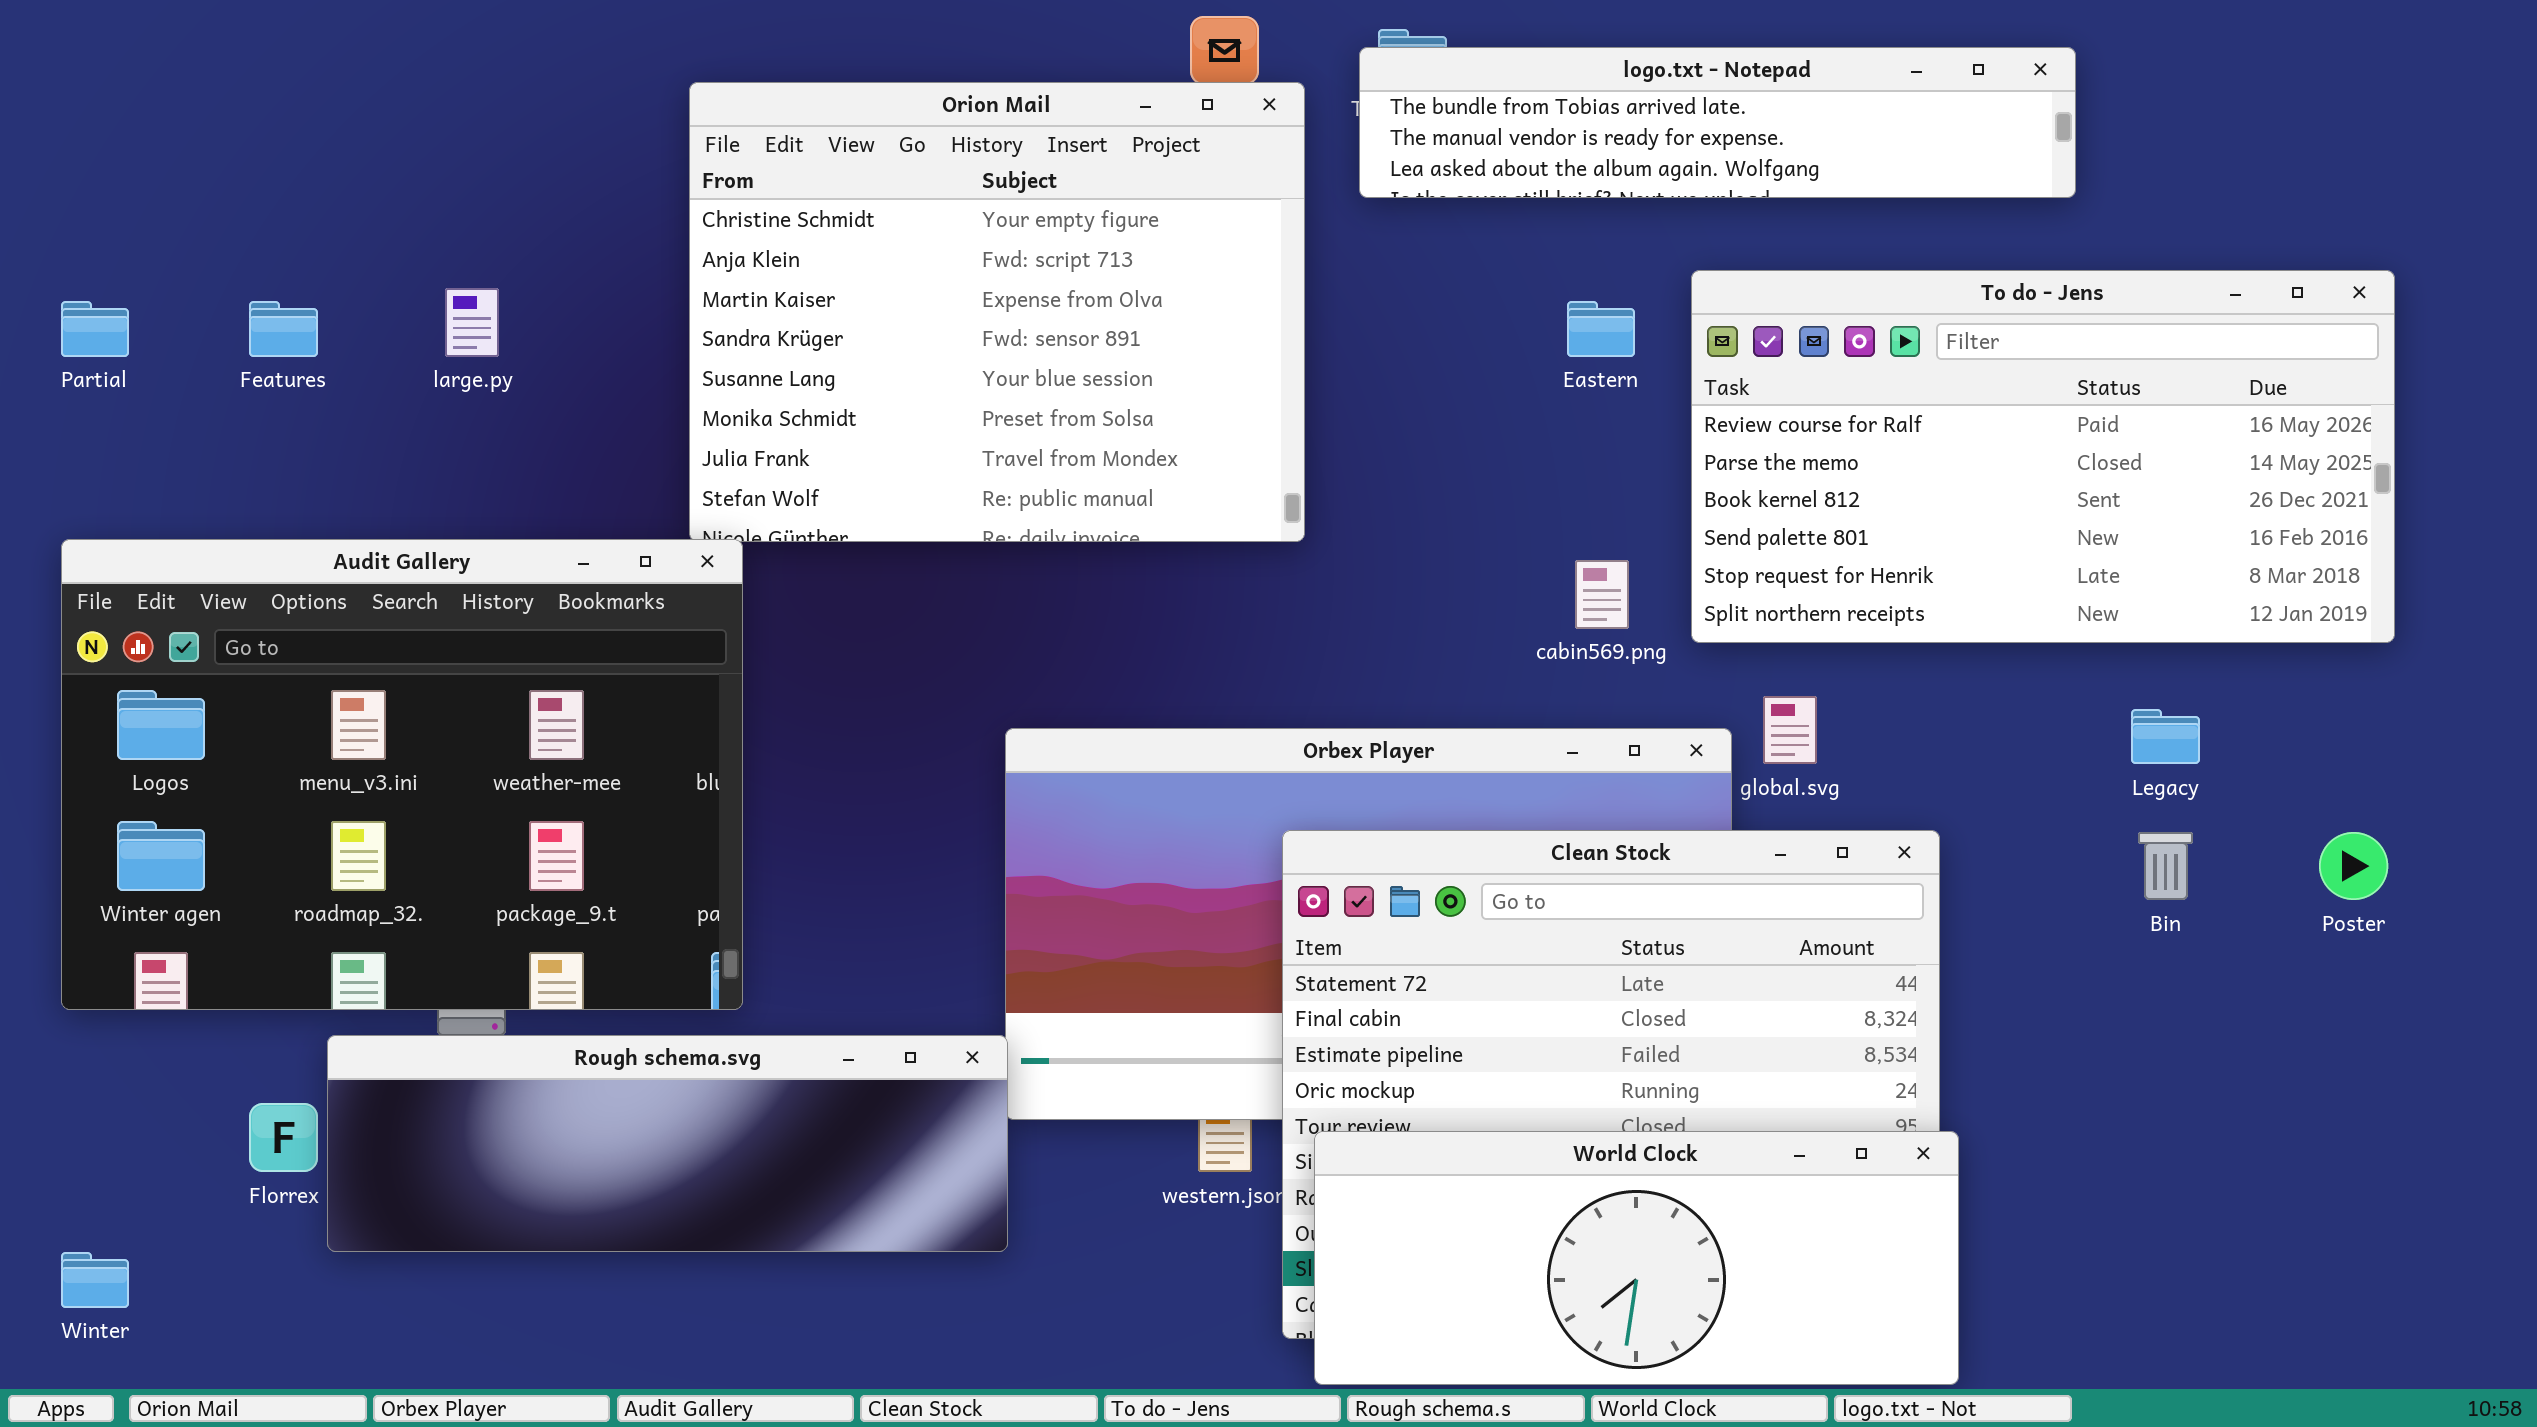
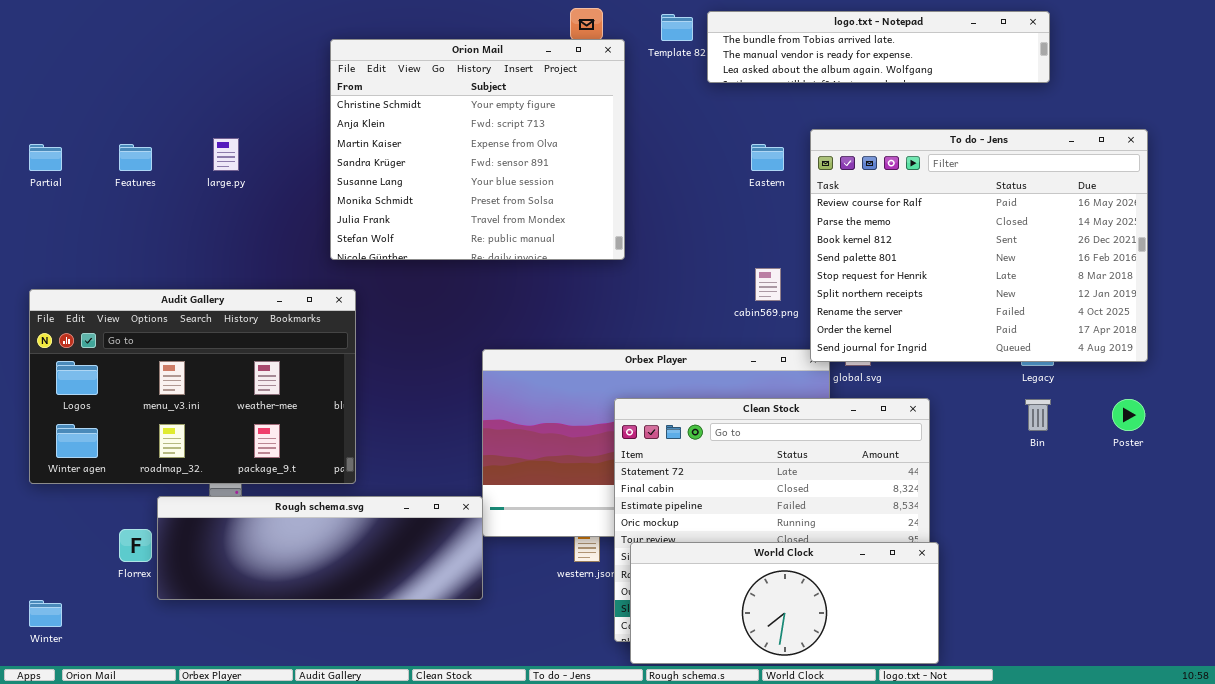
logo.txt - Notepad: [1359,47,2076,198] -> [707,11,1050,83], moved
To do - Jens: [1691,270,2395,643] -> [810,129,1148,362], resized
Audit Gallery: [61,539,743,1010] -> [29,289,356,484], resized

